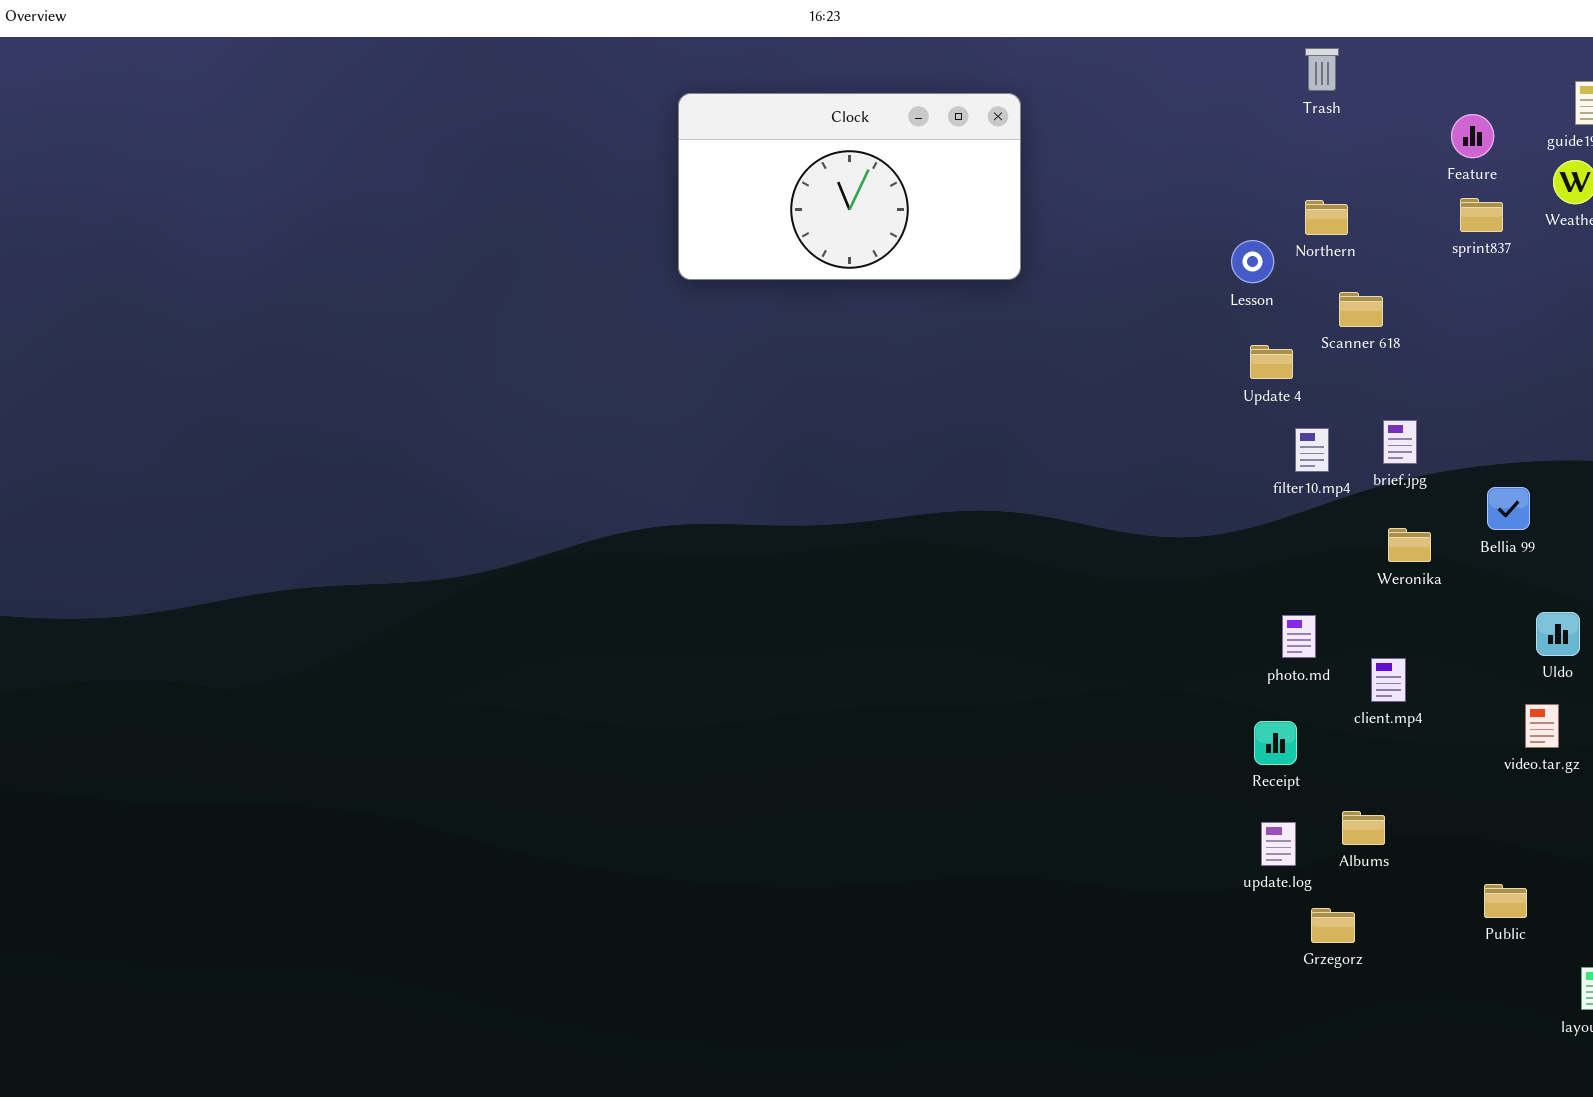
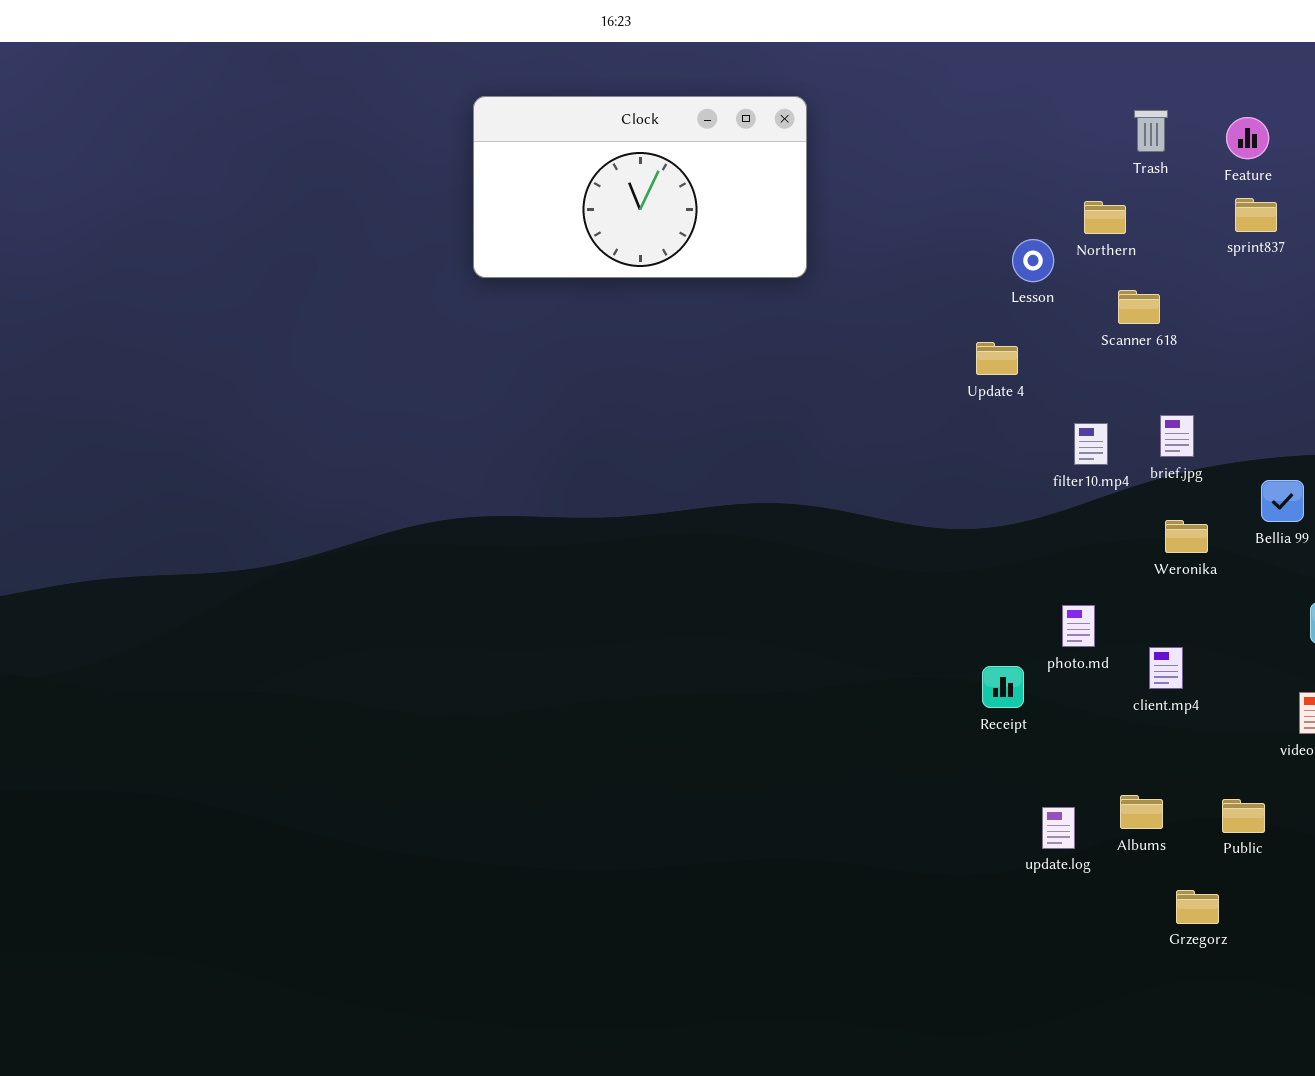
Trash: [1305,48,1339,91] -> [1134,110,1168,152], moved
Update 4: [1250,345,1293,379] -> [976,342,1018,375], moved
Receipt: [1254,721,1297,765] -> [982,666,1024,708], moved
Public: [1484,884,1527,918] -> [1222,799,1265,833], moved
Grzegorz: [1311,908,1355,943] -> [1176,890,1219,924], moved

